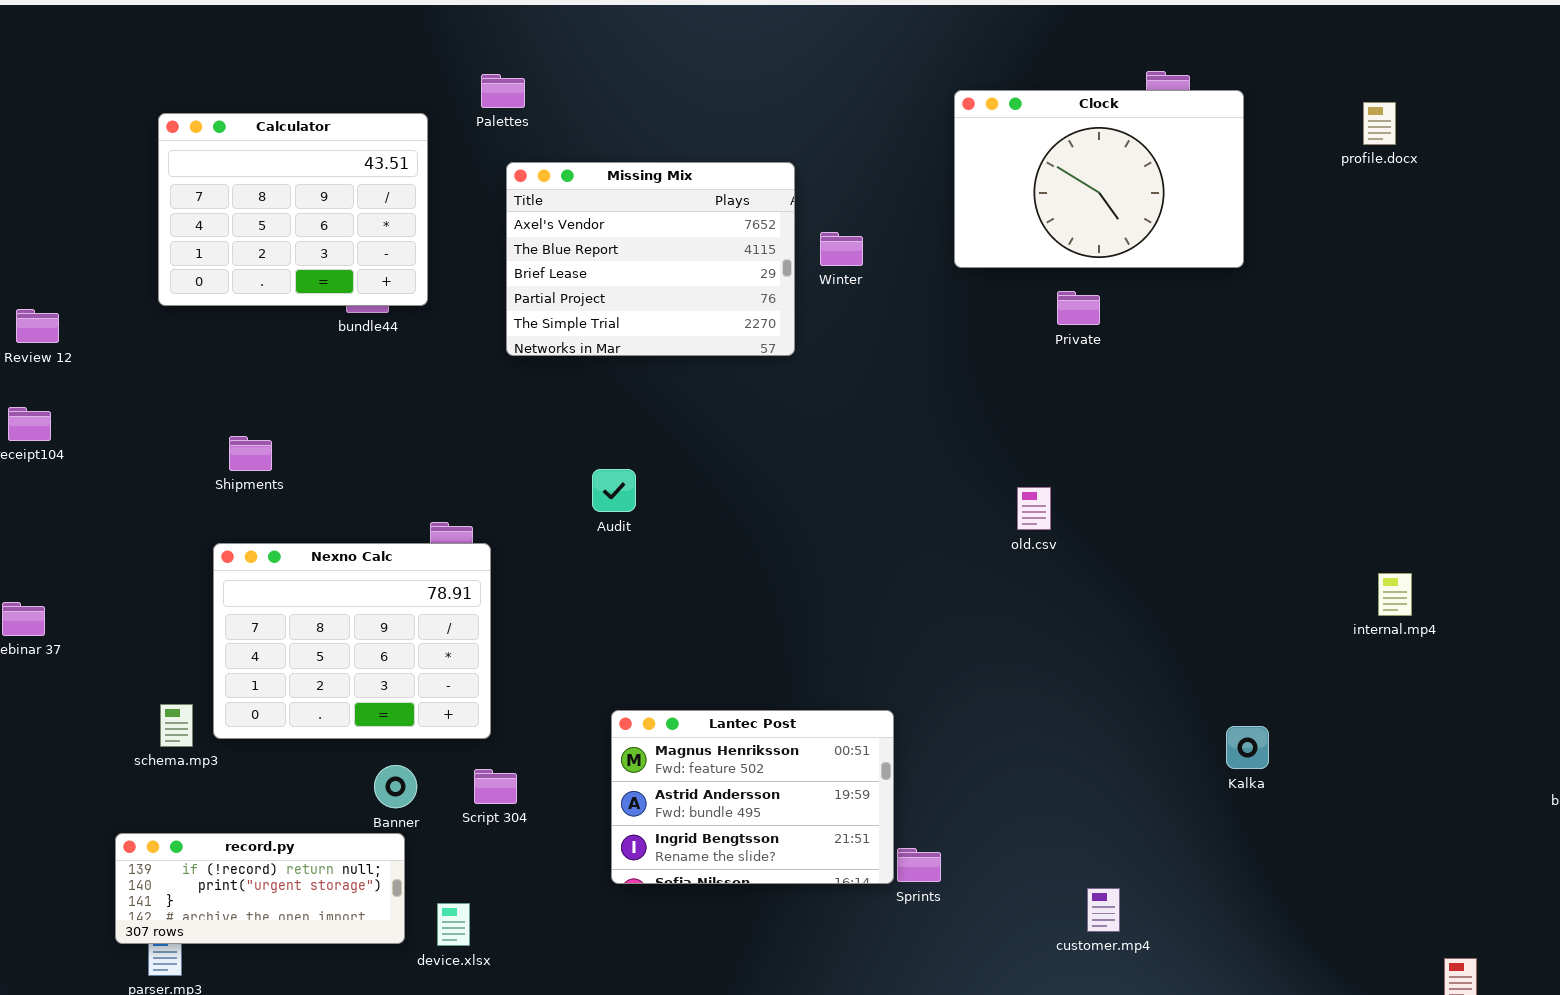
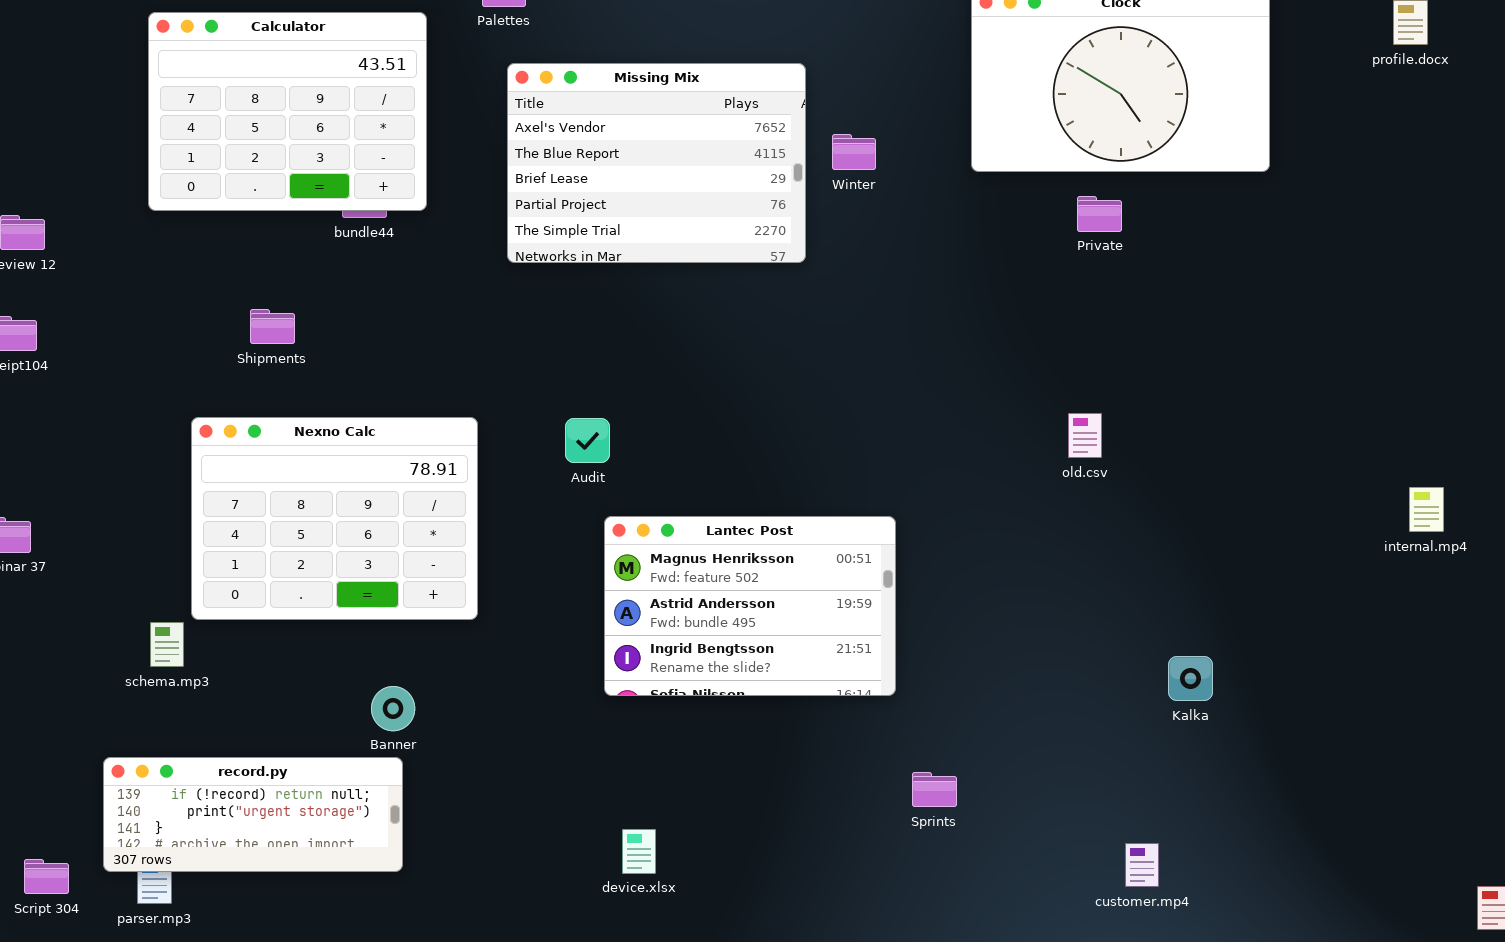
Shipments: [229,436,272,471] -> [250,309,295,344], moved
Audit: [592,469,636,512] -> [565,418,610,463], moved
old.csv: [1017,487,1051,530] -> [1068,413,1102,458], moved
Nexno Calc: [213,543,491,739] -> [191,417,478,620], moved
Lantec Post: [611,710,894,884] -> [604,516,896,696], moved
Kalka: [1226,726,1269,769] -> [1168,656,1213,701], moved
Script 304: [474,769,517,804] -> [24,859,69,894], moved
customer.mp4: [1087,888,1120,932] -> [1125,843,1159,887], moved
device.xlsx: [437,903,470,946] -> [622,829,656,874], moved

